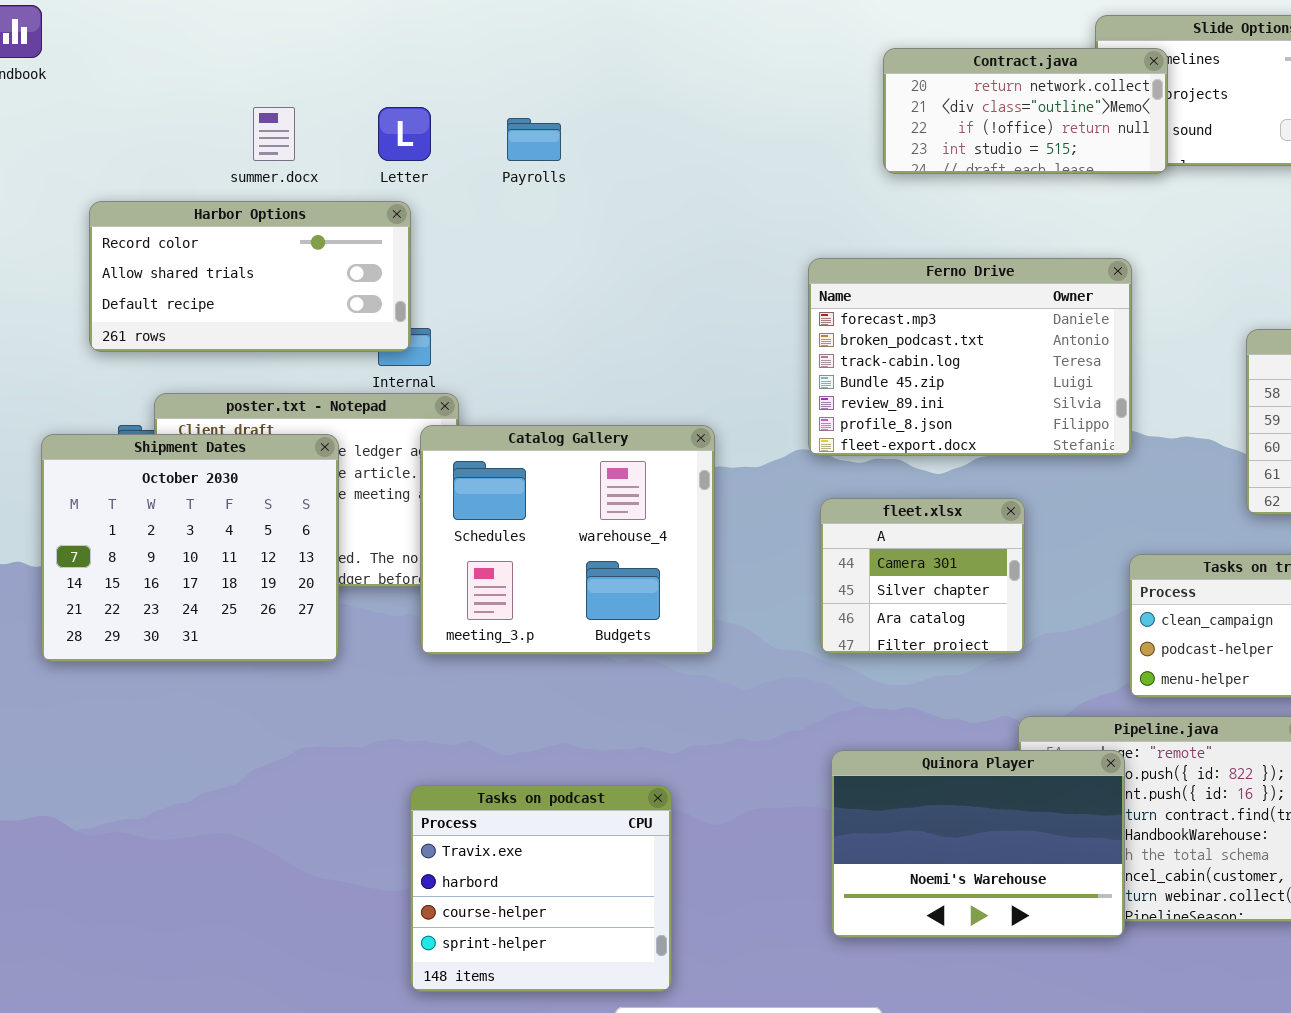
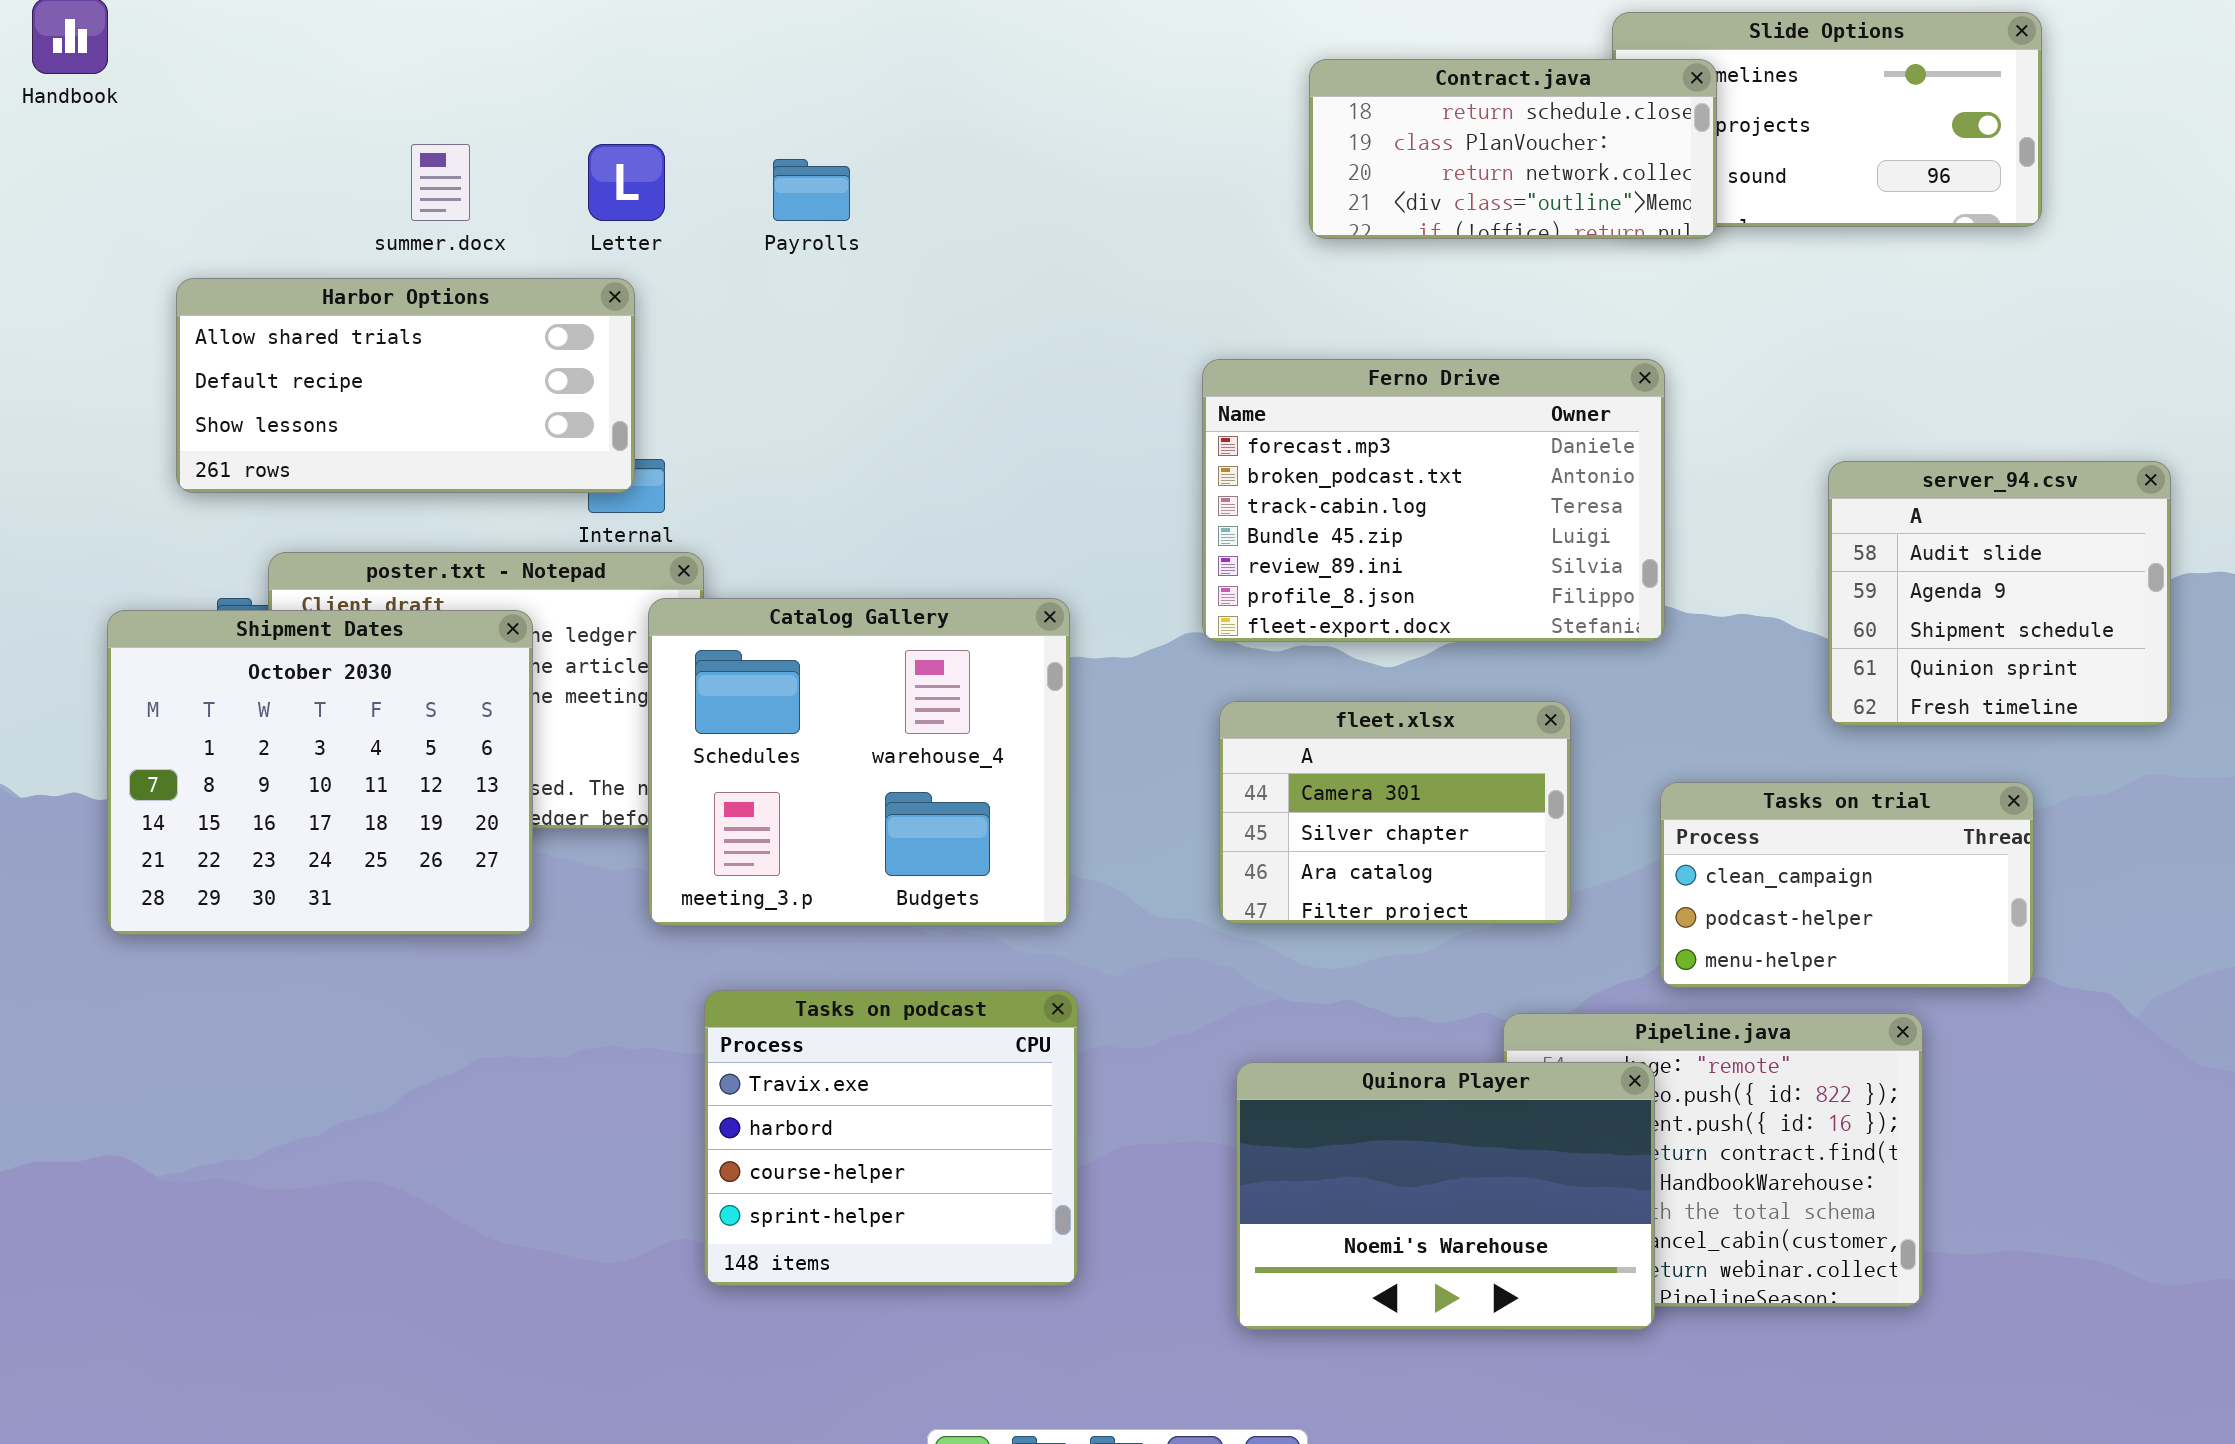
Contract.java: [883,48,1168,174] -> [1309,59,1717,239], scrolled up 2 rows
Harbor Options: [89,201,411,352] -> [176,278,635,493], scrolled down 1 row
fleet.xlsx: [820,498,1025,654] -> [1219,701,1571,924], resized
Tasks on podcast: [410,785,672,992] -> [704,990,1078,1286], moved

